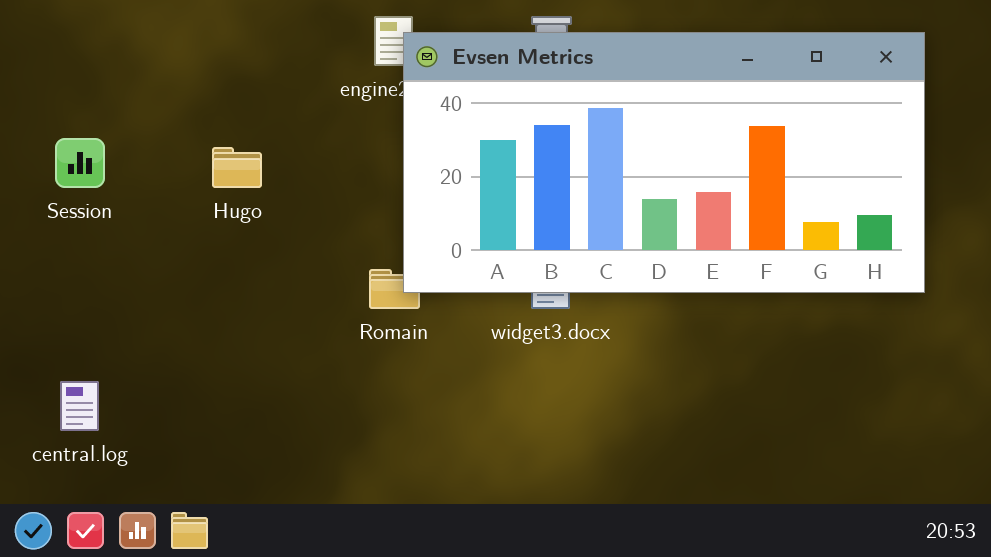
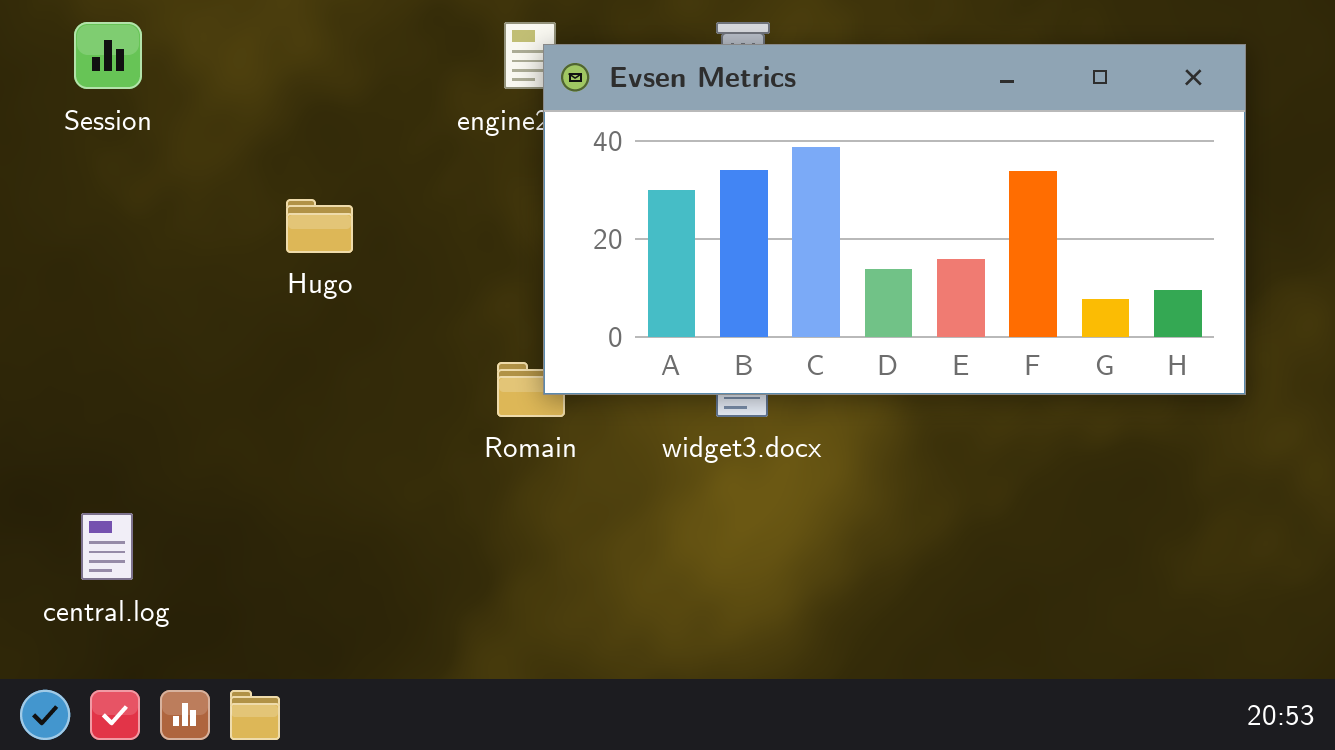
Session: [55,138,105,188] -> [74,22,142,89], moved

